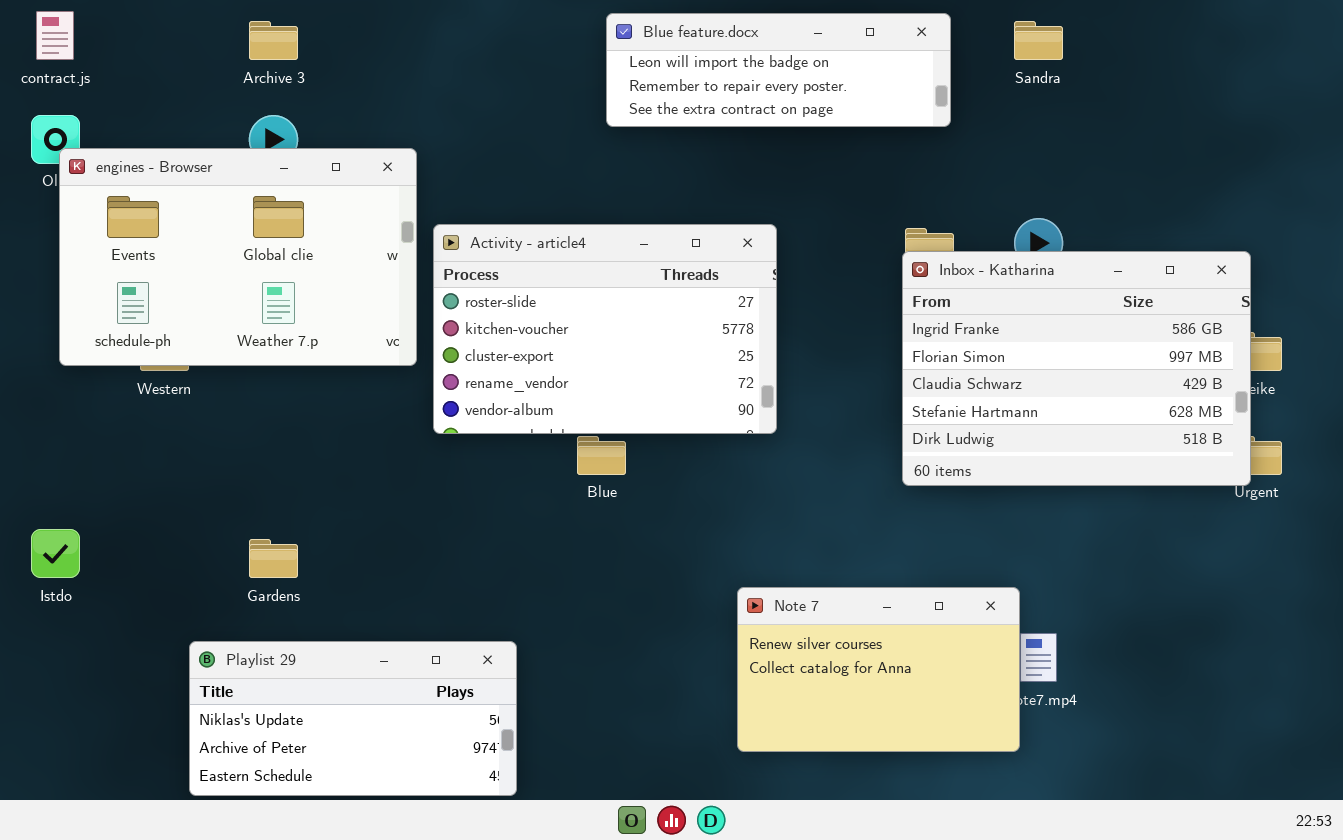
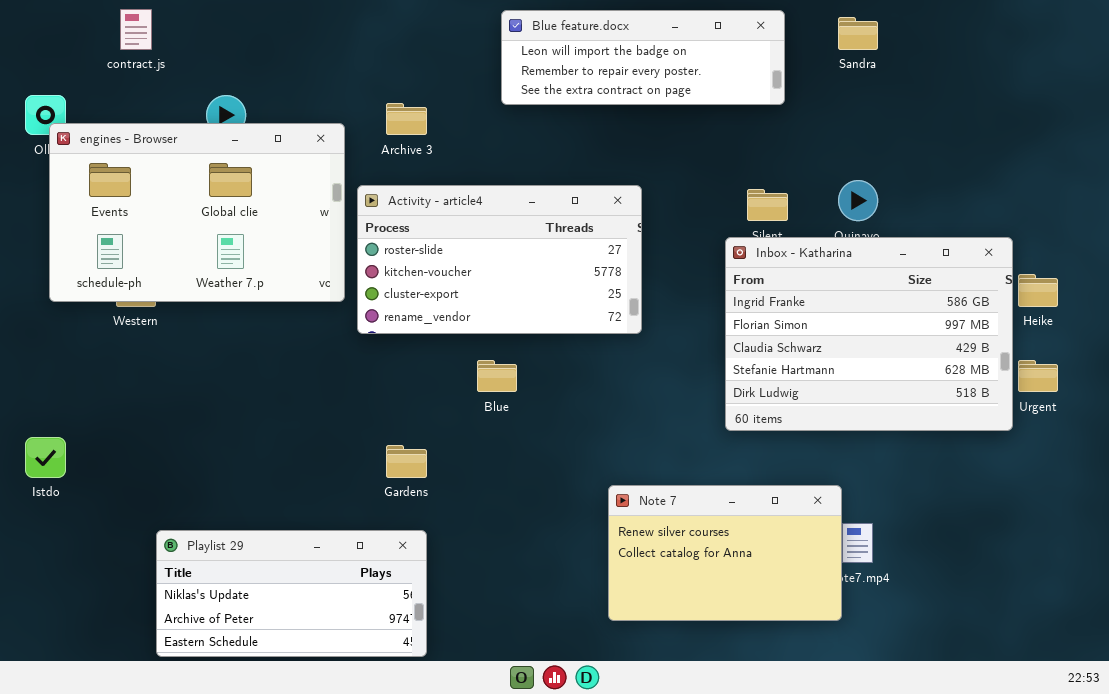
contract.js: [36,11,74,60] -> [120,9,152,50], moved
Archive 3: [249,21,298,60] -> [386,103,427,135], moved
Activity - article4: [433,224,777,434] -> [357,185,642,334], resized
Inbox - Katharina: [902,251,1251,486] -> [725,237,1013,431], moved
Gardens: [249,539,298,578] -> [386,445,427,478], moved

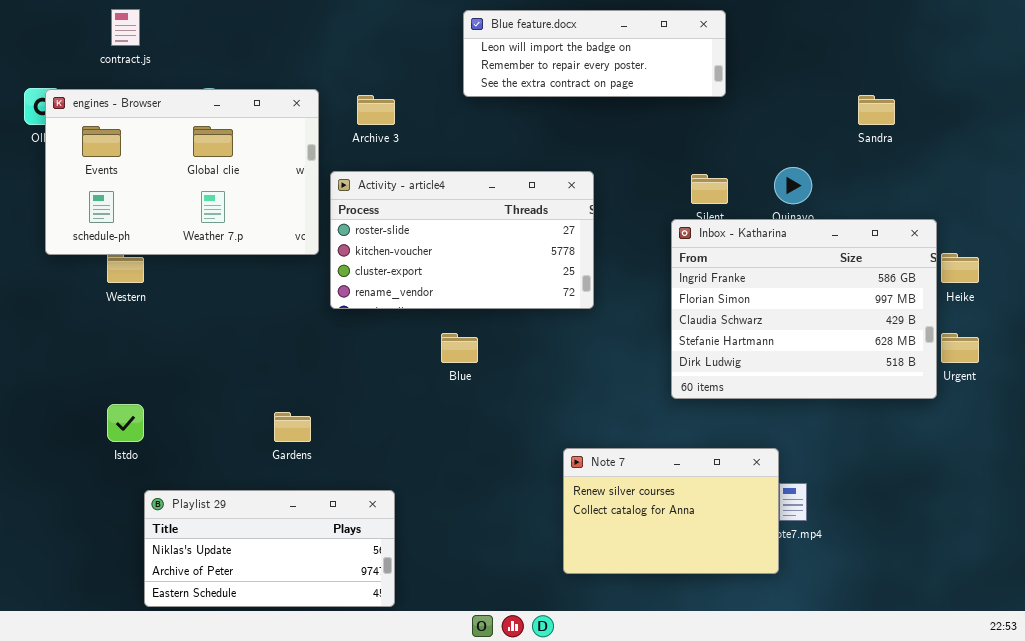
Sandra: [838,17,878,50] -> [858,95,895,125], moved
engines - Browser: [49,123,345,302] -> [45,89,319,255], moved
Istdo: [25,437,66,478] -> [107,404,144,442], moved
Gardens: [386,445,427,478] -> [274,412,311,442], moved

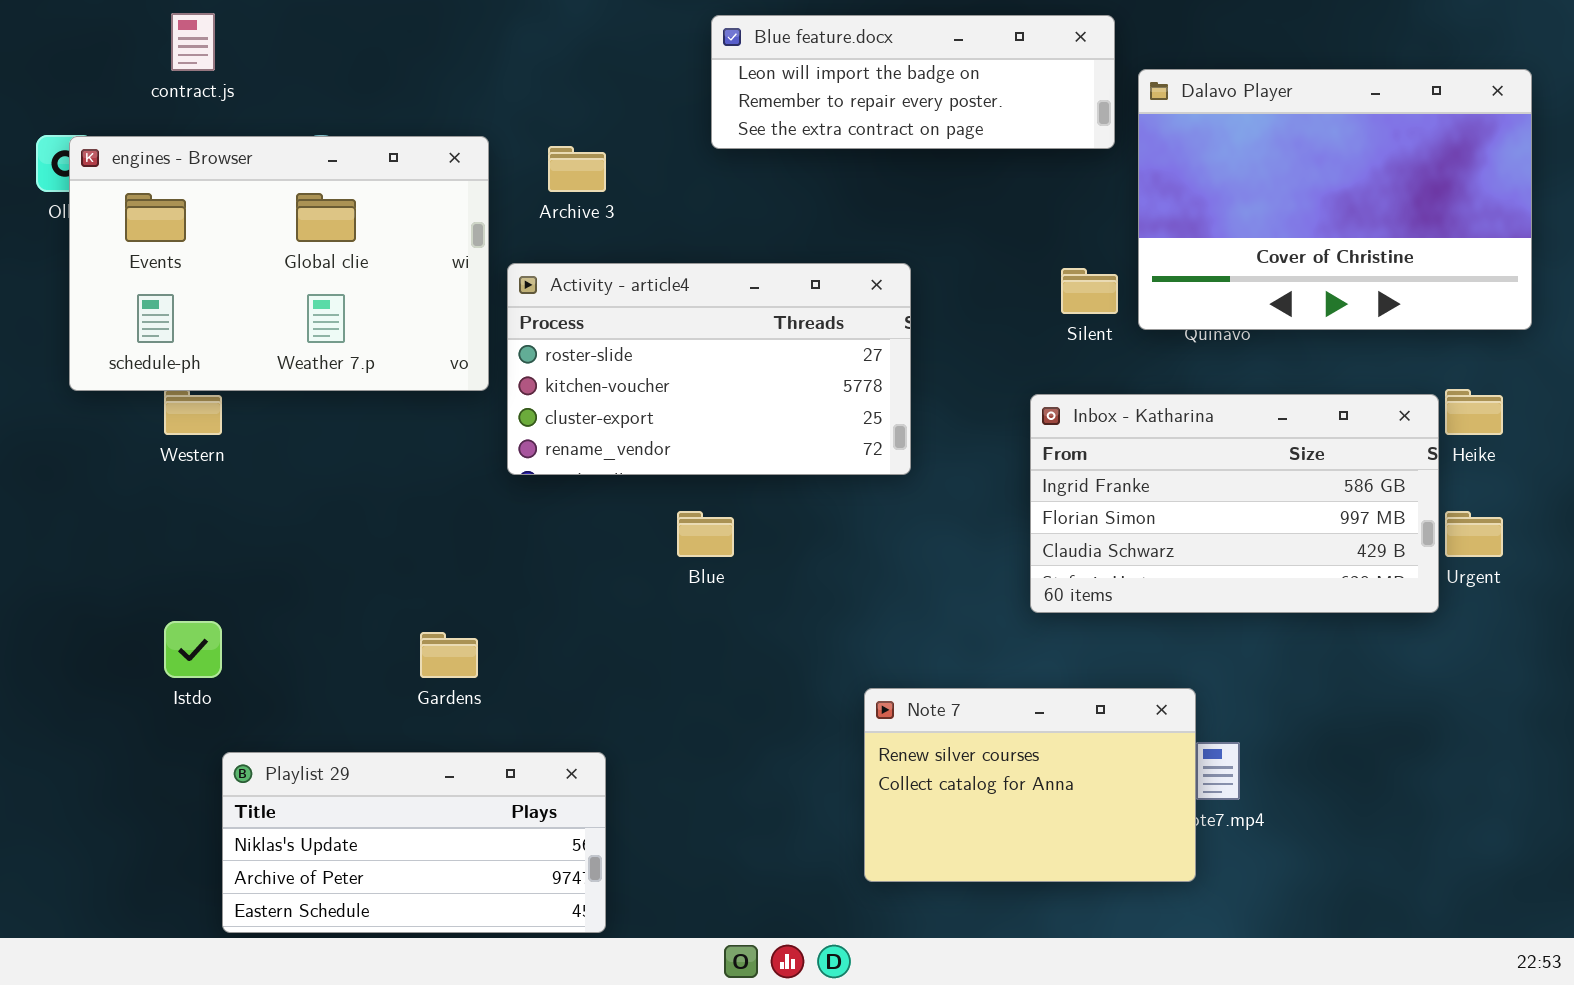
Dalavo Player: none -> [1138,69,1532,330], opened
Inbox - Katharina: [671,219,937,399] -> [1030,394,1439,613], resized

